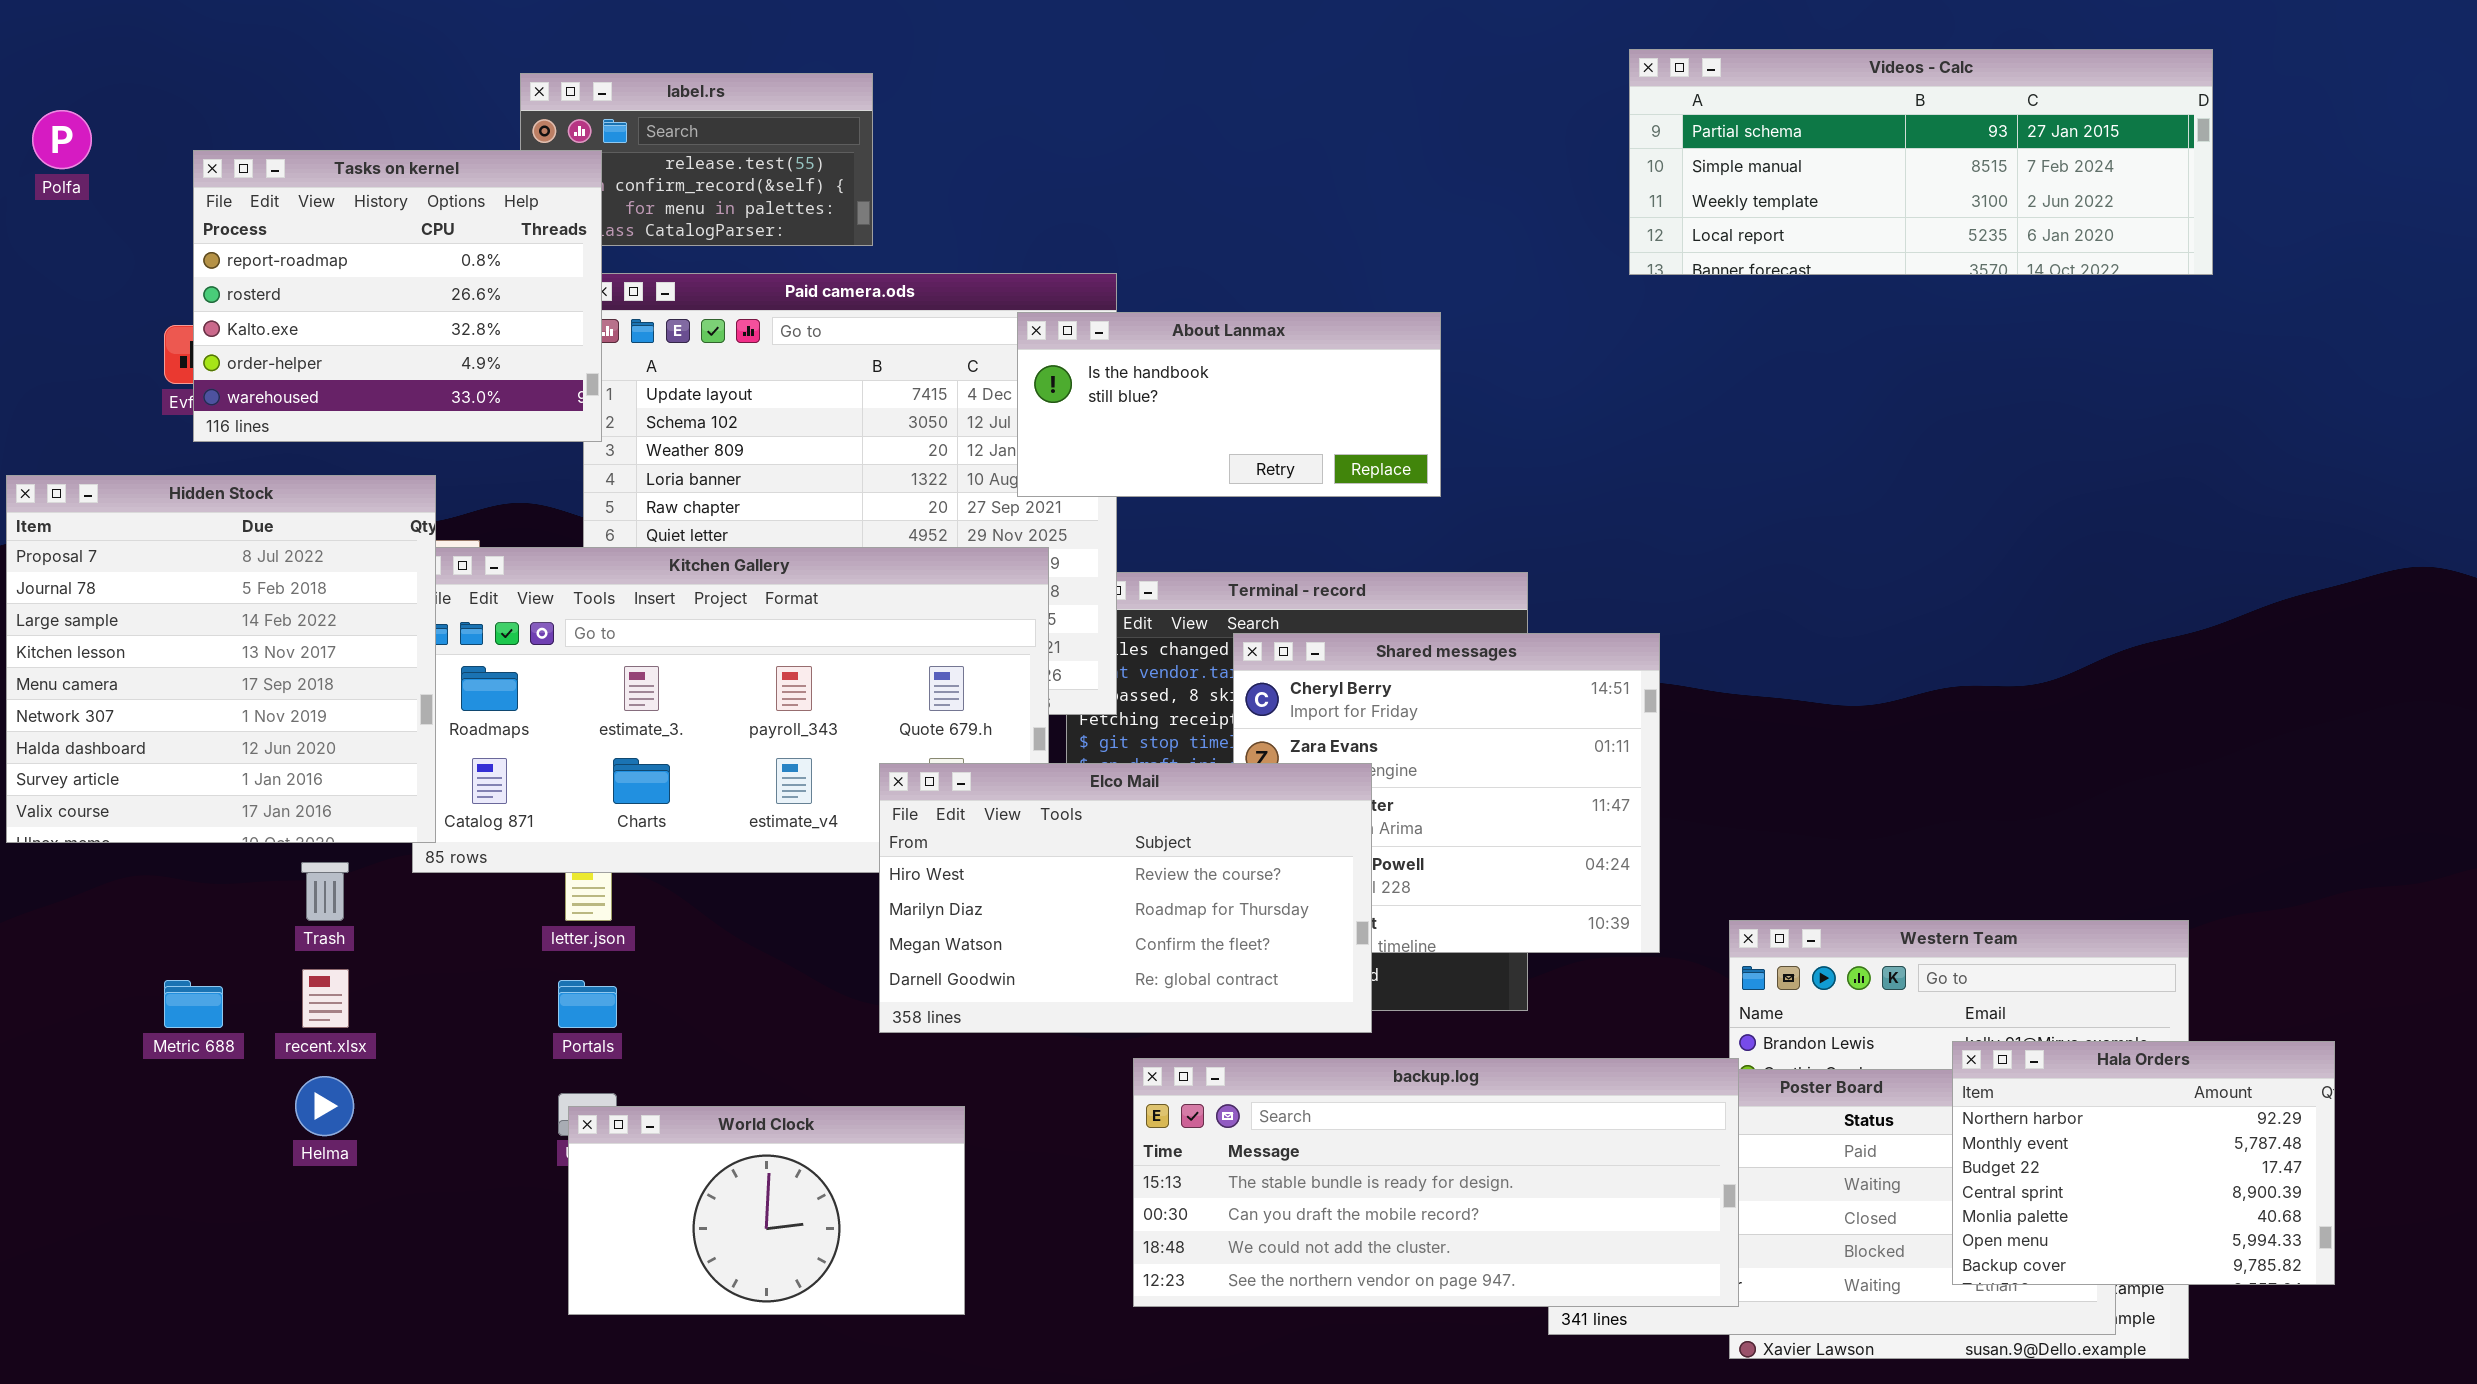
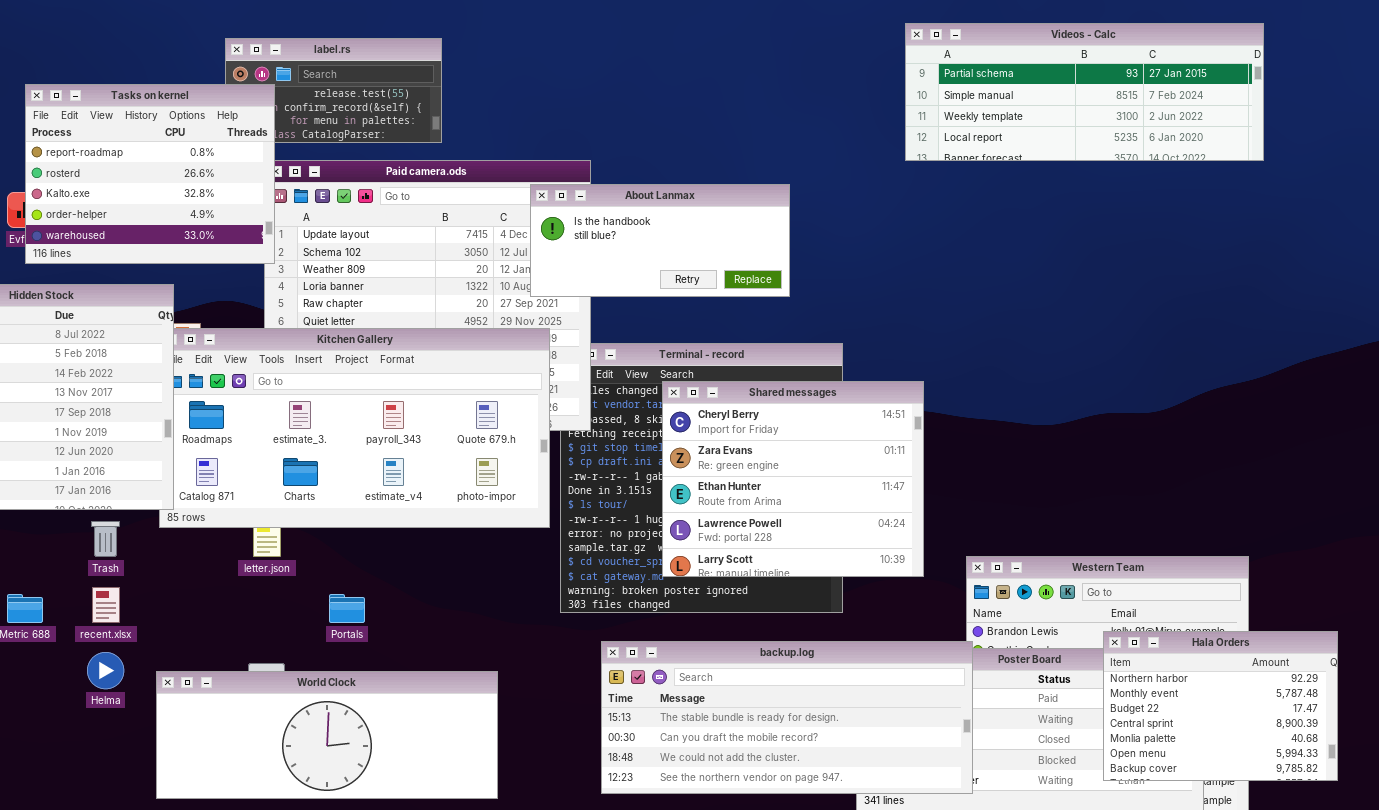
Elco Mail: [879,763,1372,1033] -> none, closed
Portals: [558,980,617,1028] -> [329,594,365,623], moved
World Clock: [568,1106,965,1315] -> [156,671,498,799], resized

